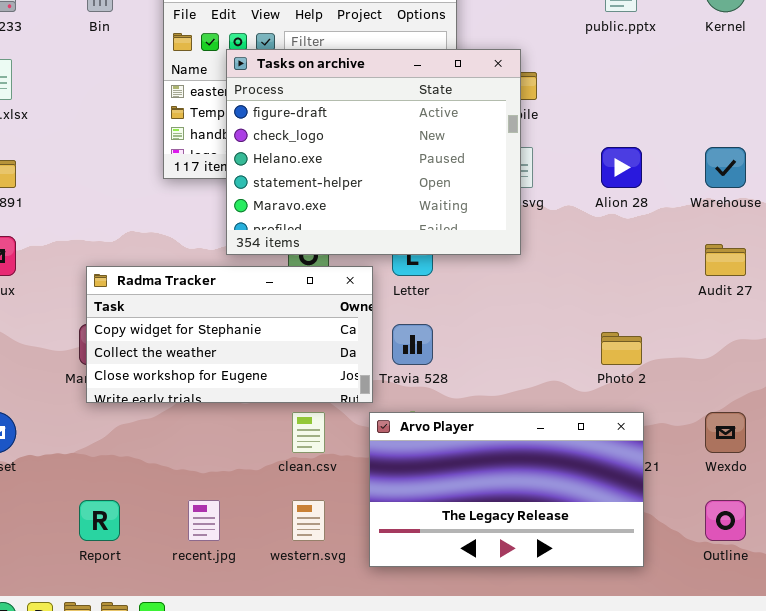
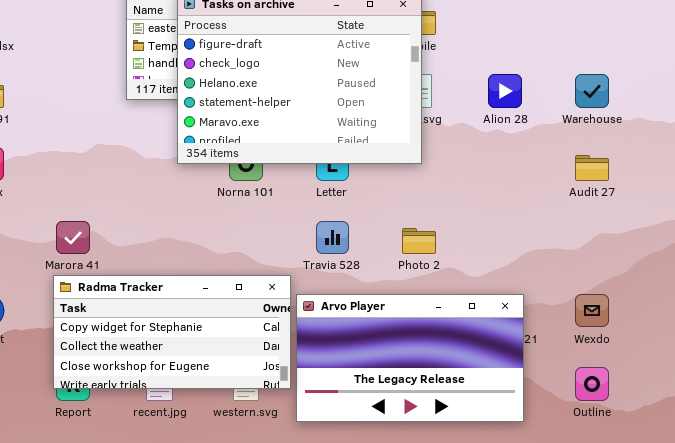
Radma Tracker: [86,266,373,403] -> [53,275,291,389], moved
Photo 2: [601,332,642,365] -> [402,228,436,254], moved

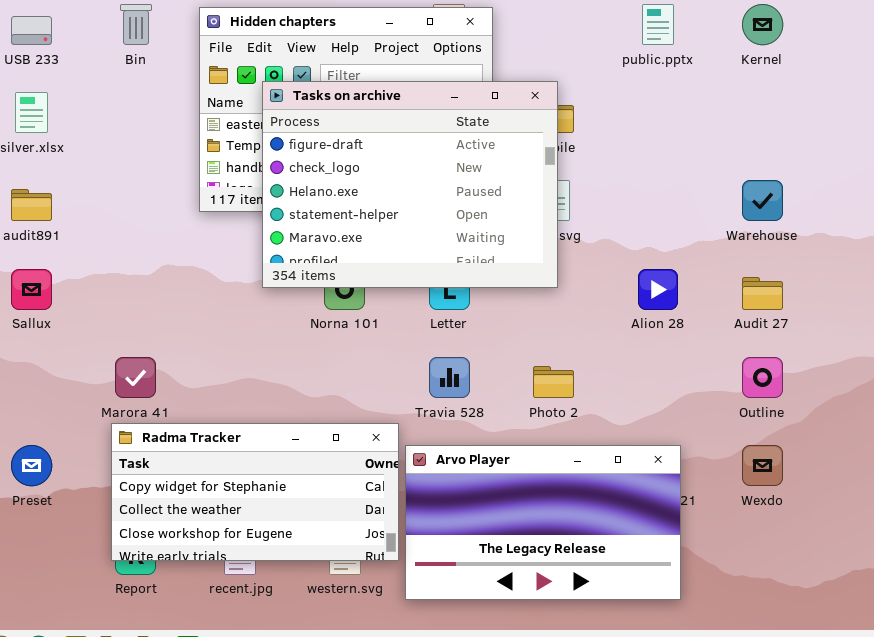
Alion 28: [488,74,522,108] -> [638,269,678,310], moved
Outline: [575,367,609,401] -> [742,357,783,398], moved

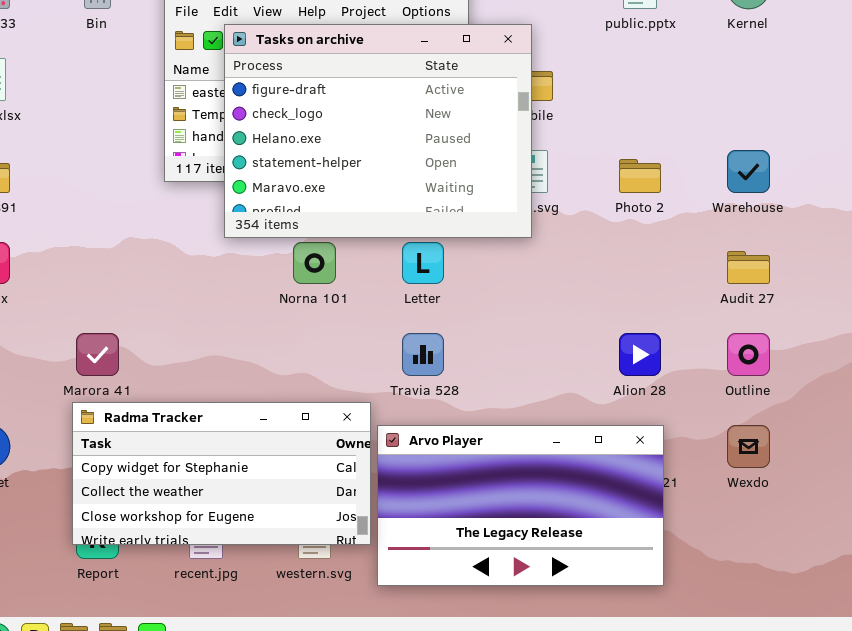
Tasks on archive: [262,81,558,288] -> [224,24,532,238], moved
Alion 28: [638,269,678,310] -> [619,333,661,376], moved
Photo 2: [533,366,574,398] -> [619,159,661,193], moved

